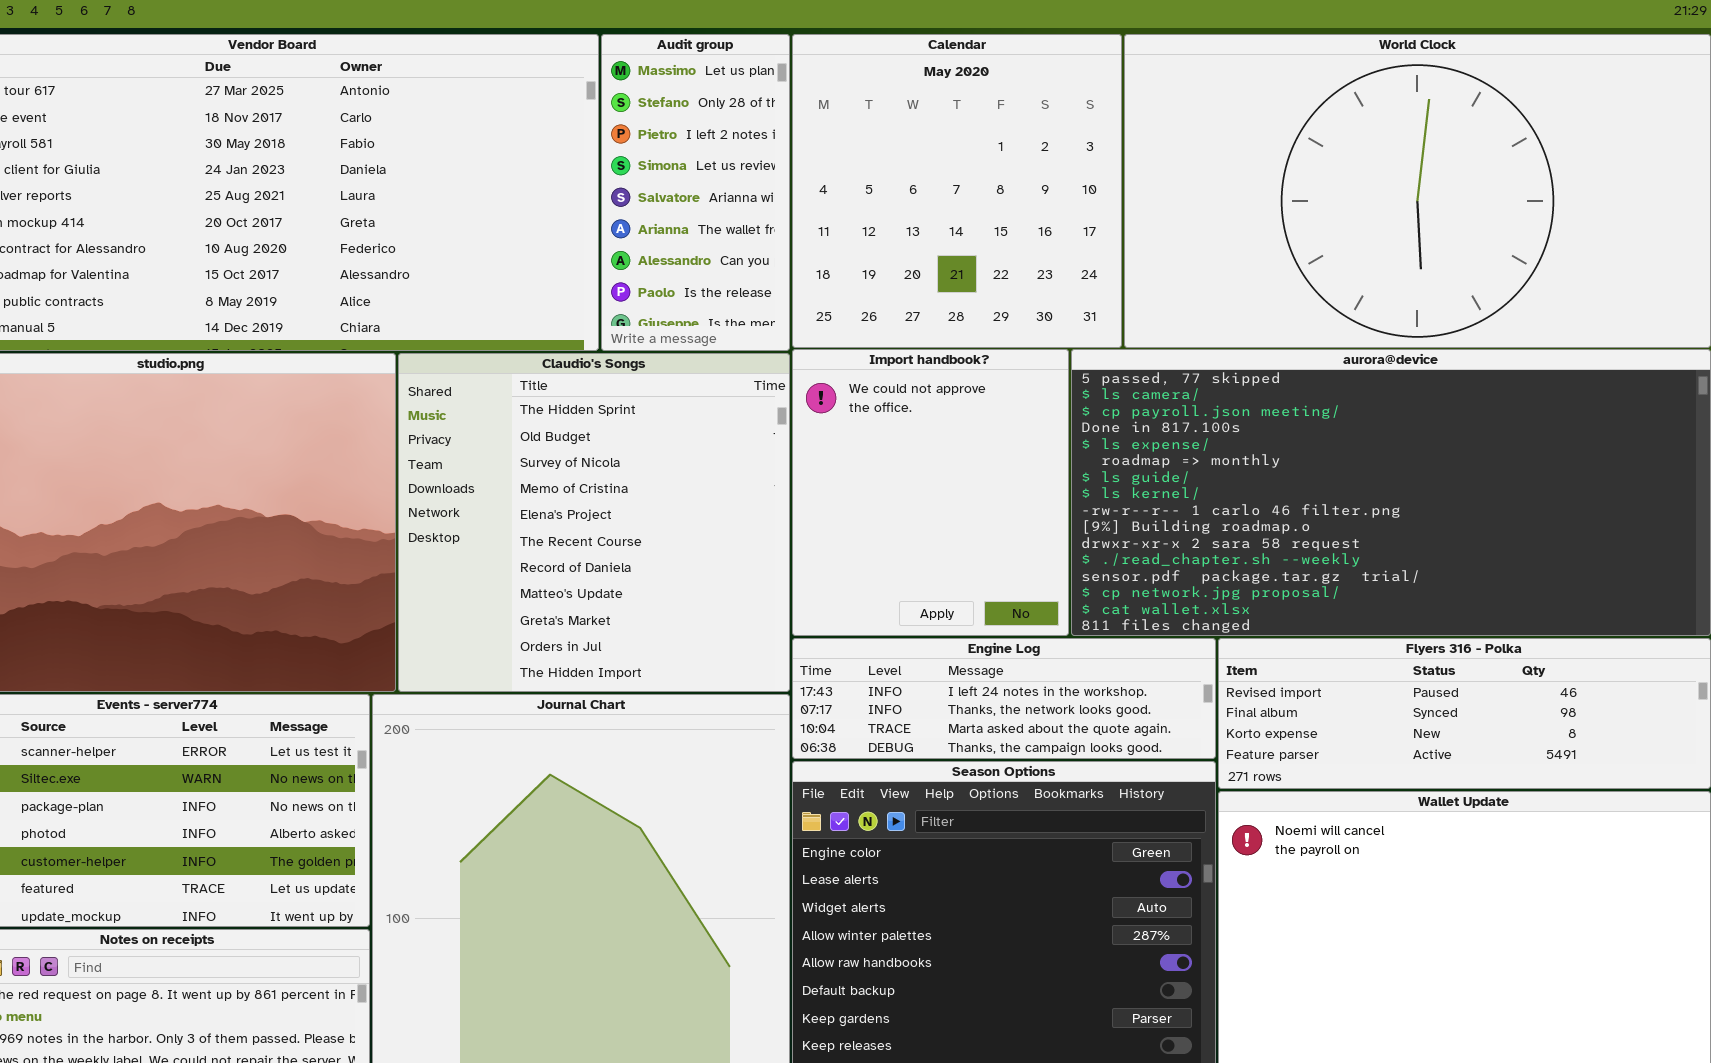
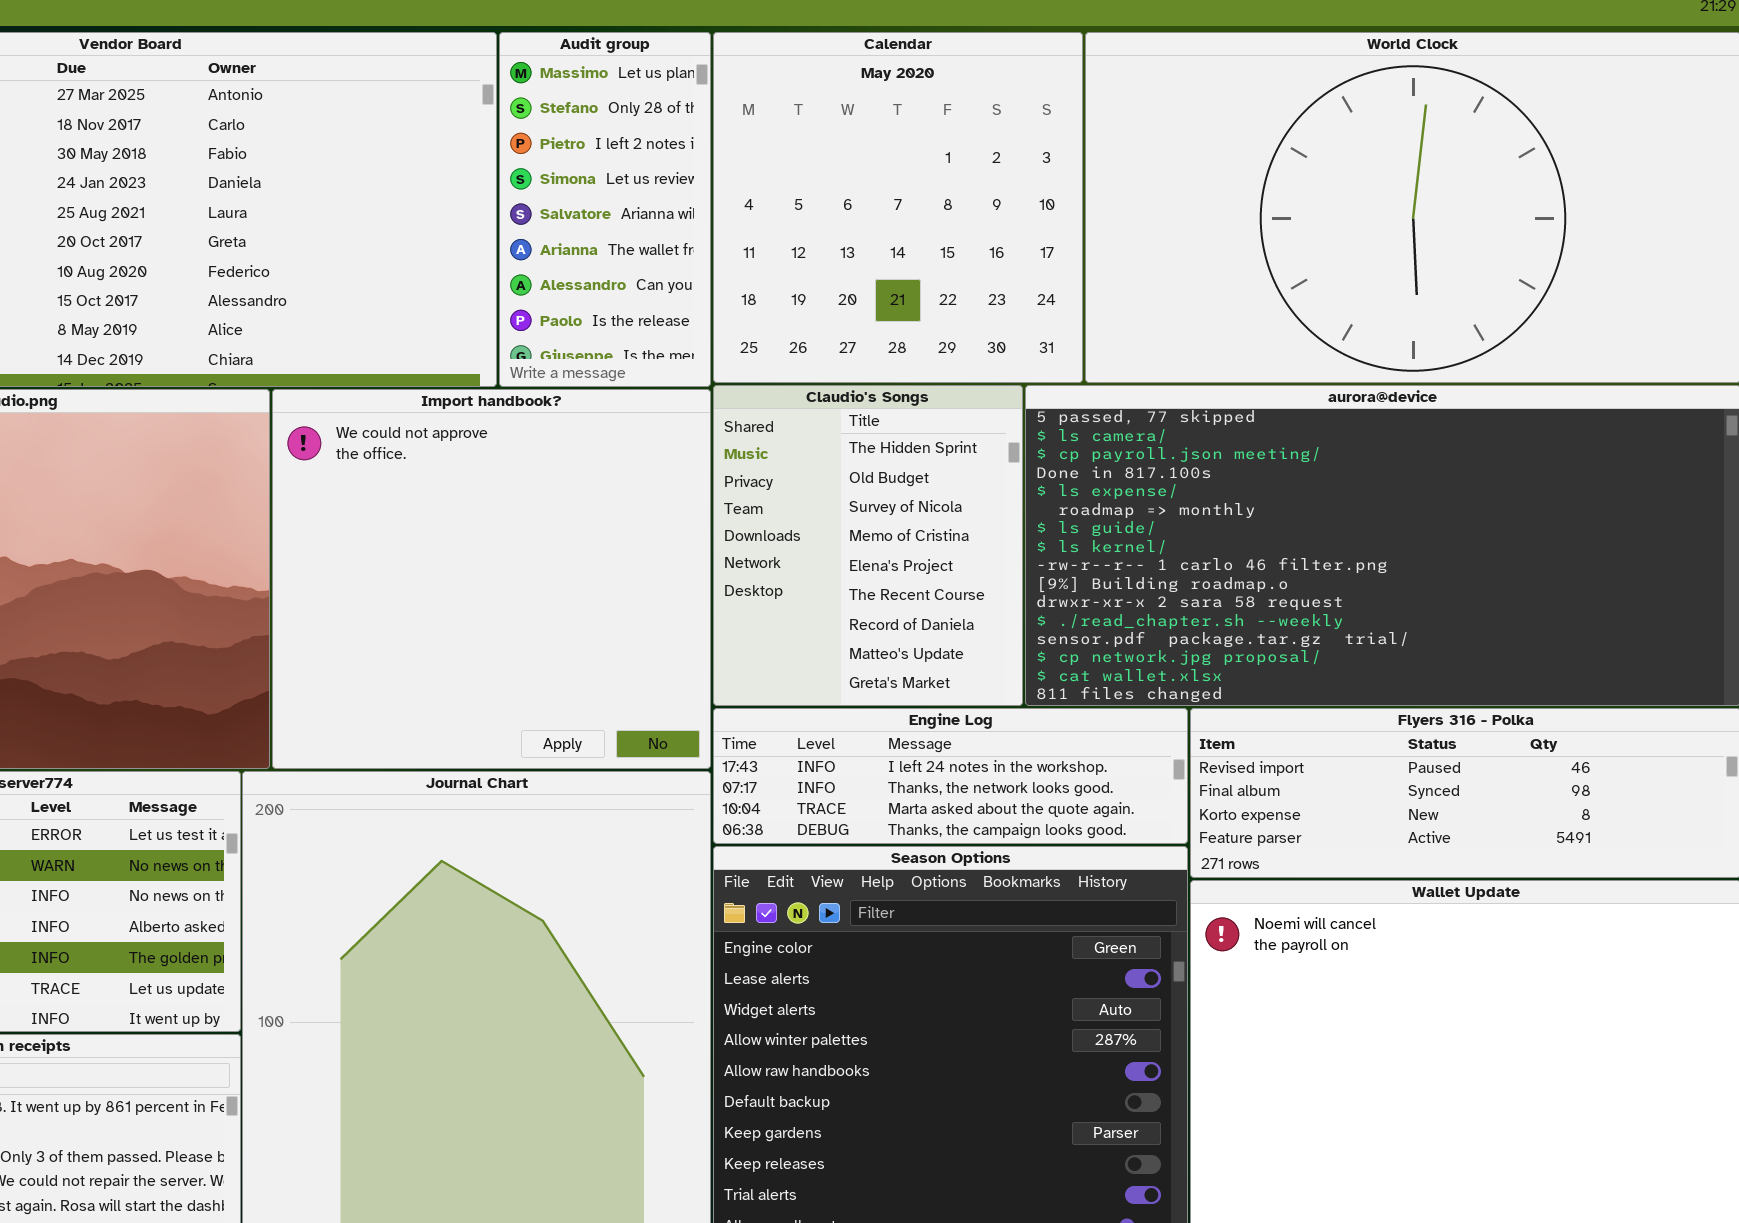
Import handbook?: [792,349,1069,636] -> [272,389,711,769], moved, resized
Claudio's Songs: [398,353,790,692] -> [713,385,1023,706], moved, resized

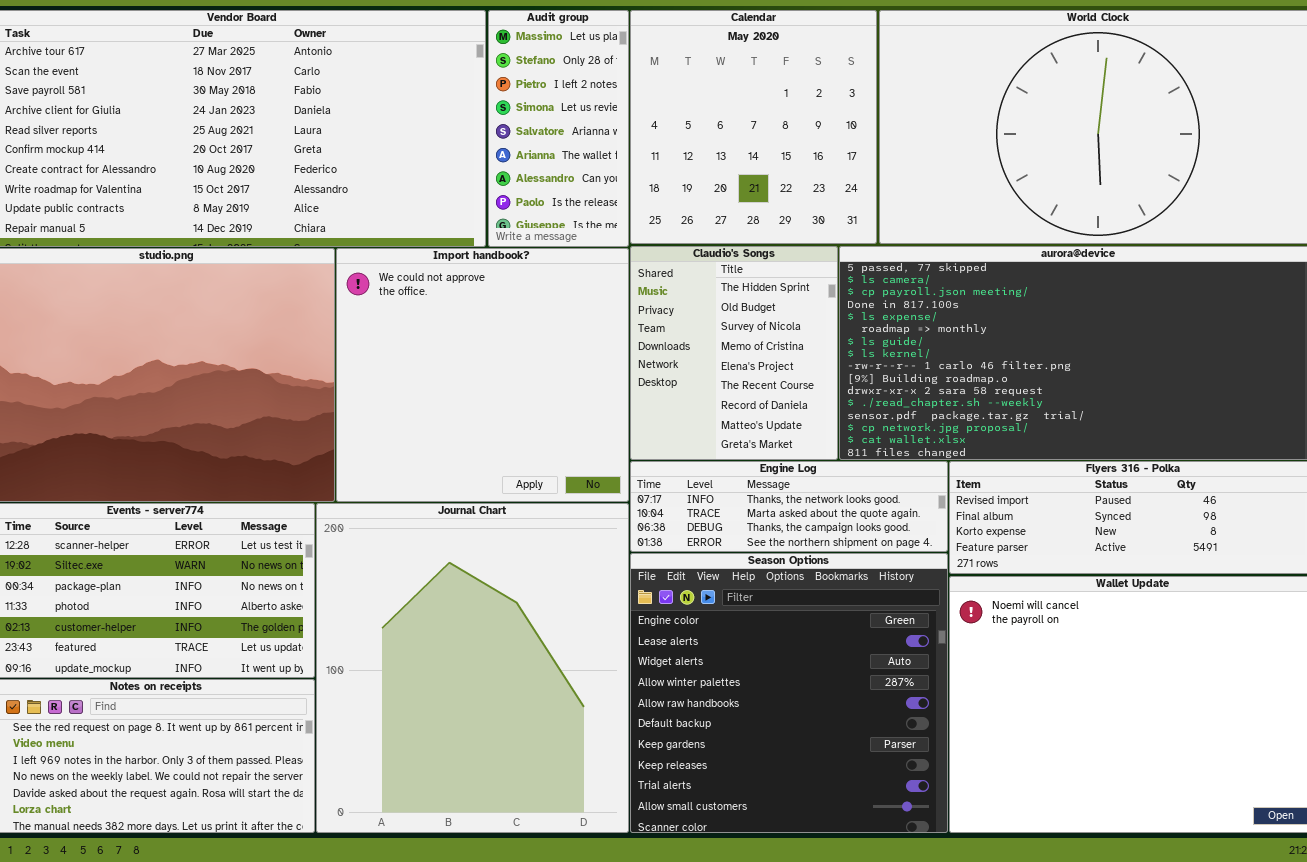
Engine Log: [713,708,1188,844] -> [630,461,948,552], scrolled down 1 row

